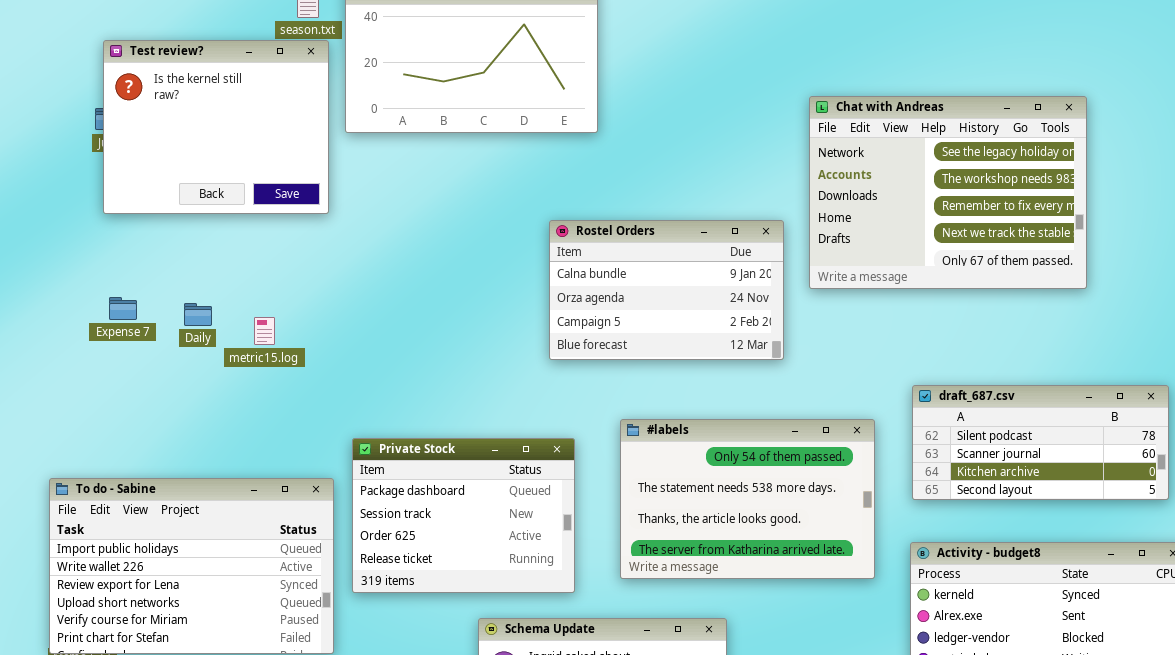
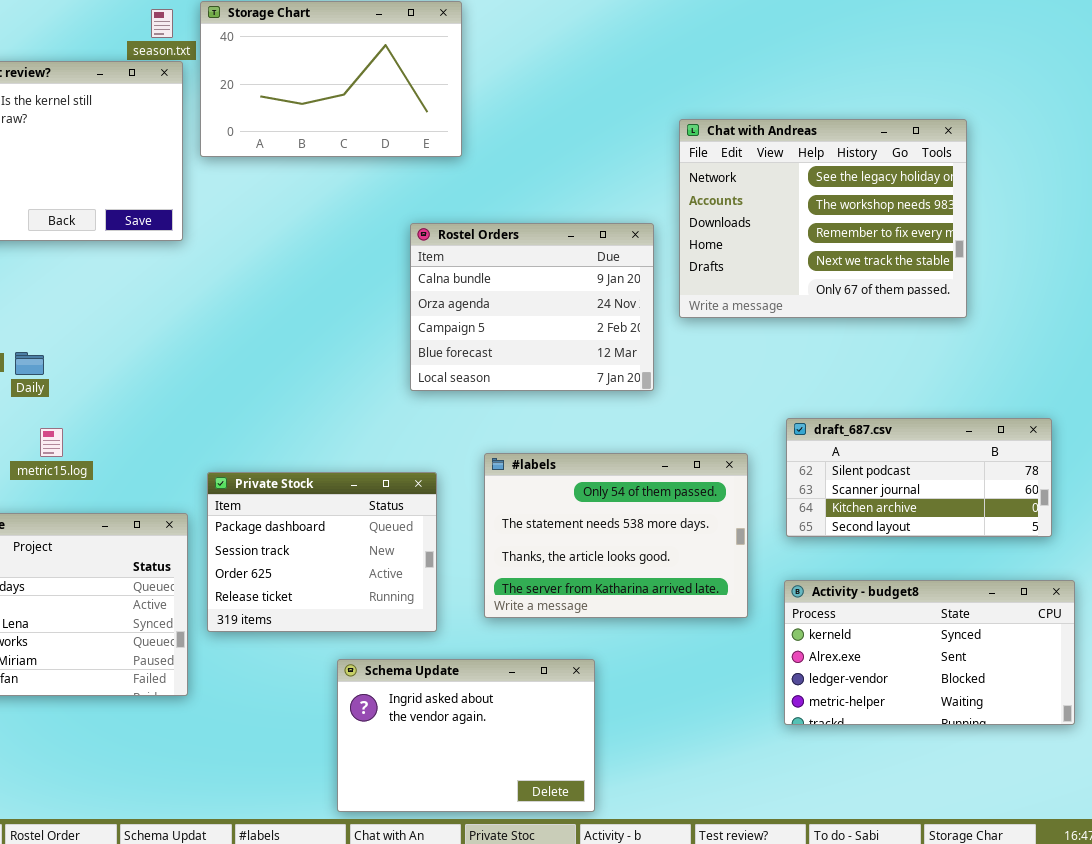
Rostel Orders: [549,220,784,360] -> [410,223,654,391], resized
Daily: [184,303,212,326] -> [15,352,44,375], moved
metric15.log: [254,317,275,345] -> [40,428,63,457], moved

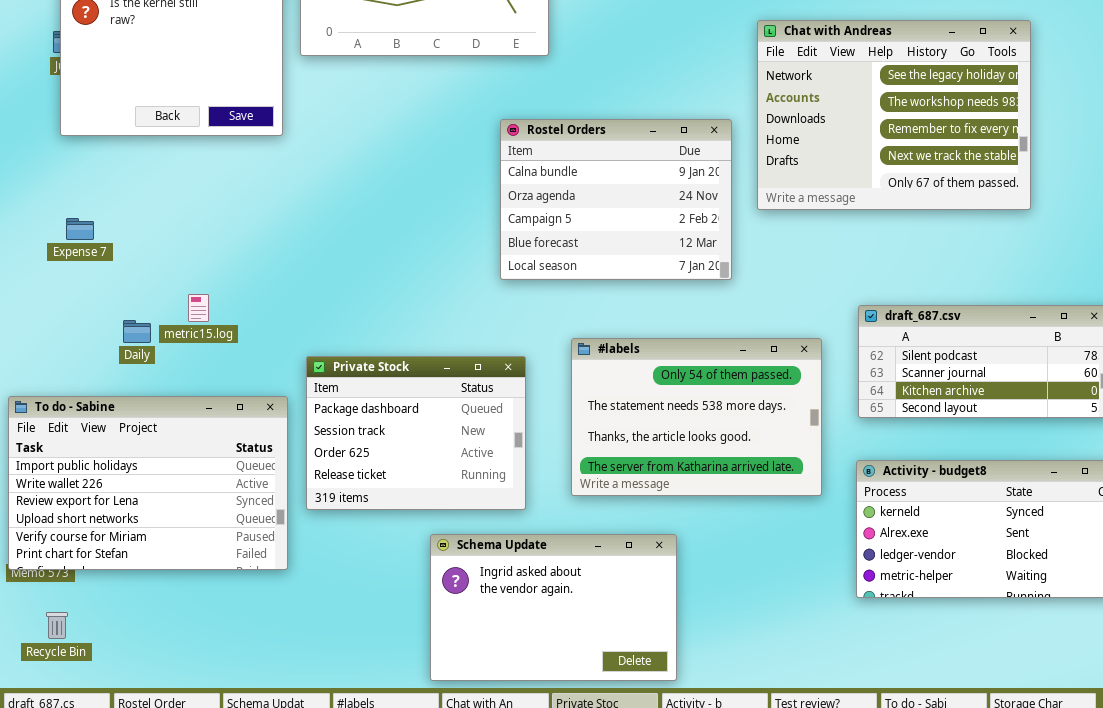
Daily: [15,352,44,375] -> [123,320,151,343], moved
metric15.log: [40,428,63,457] -> [188,294,209,322], moved

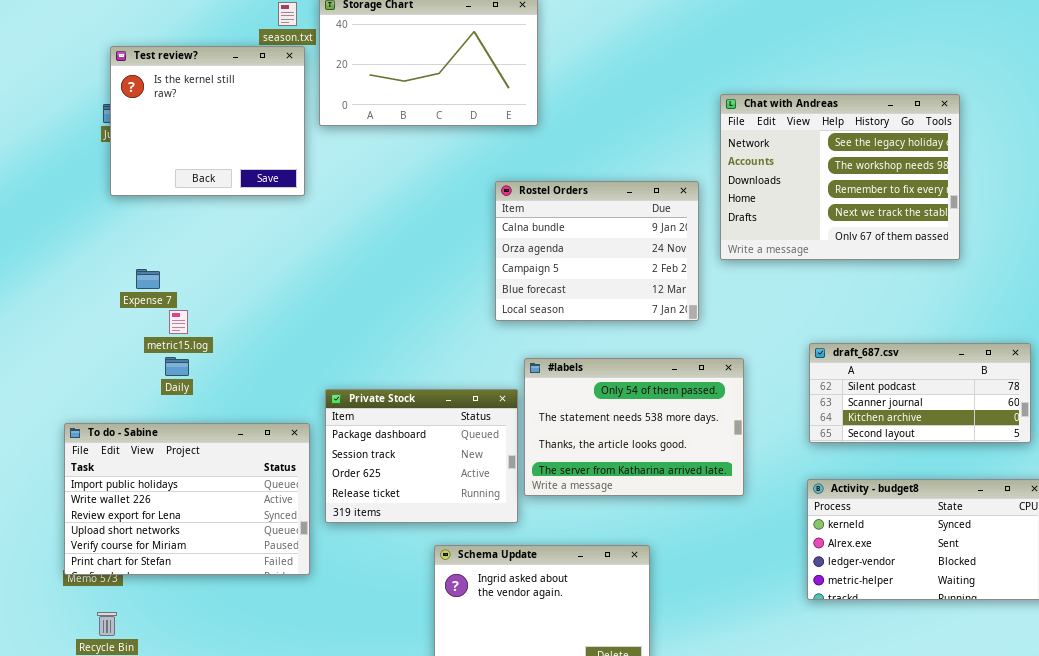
Expense 7: [66,218,94,240] -> [136,269,160,289], moved
metric15.log: [188,294,209,322] -> [169,310,188,334], moved
#labels: [571,338,822,496] -> [524,358,744,496], moved

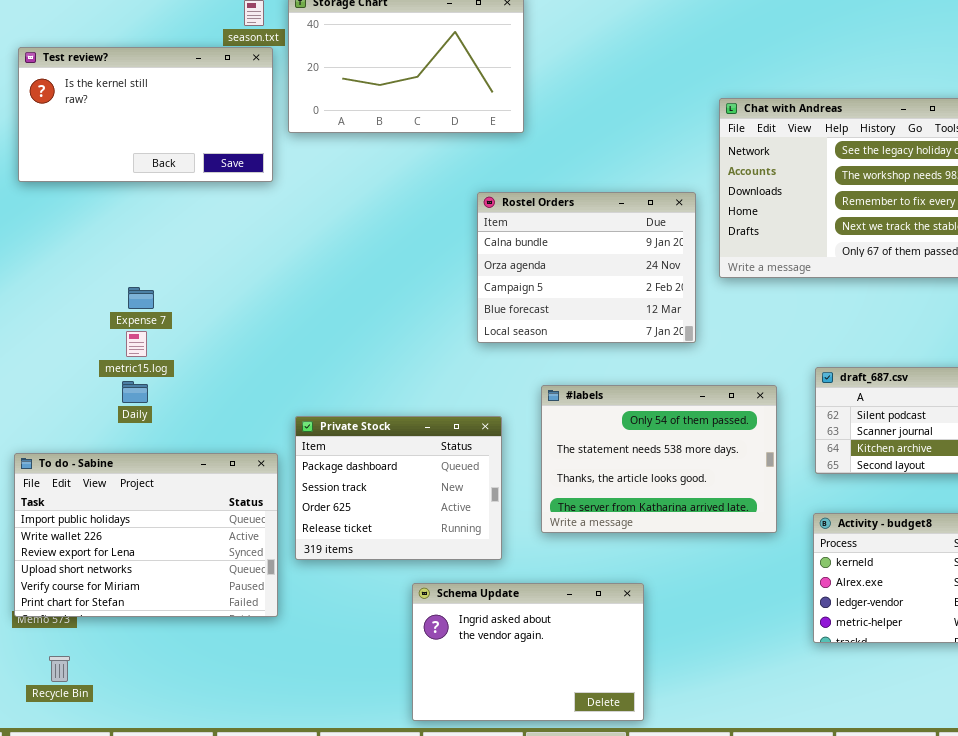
Test review?: [110,46,305,196] -> [18,47,273,182], resized
Expense 7: [136,269,160,289] -> [128,287,154,309], moved
#labels: [524,358,744,496] -> [541,385,777,533], moved

